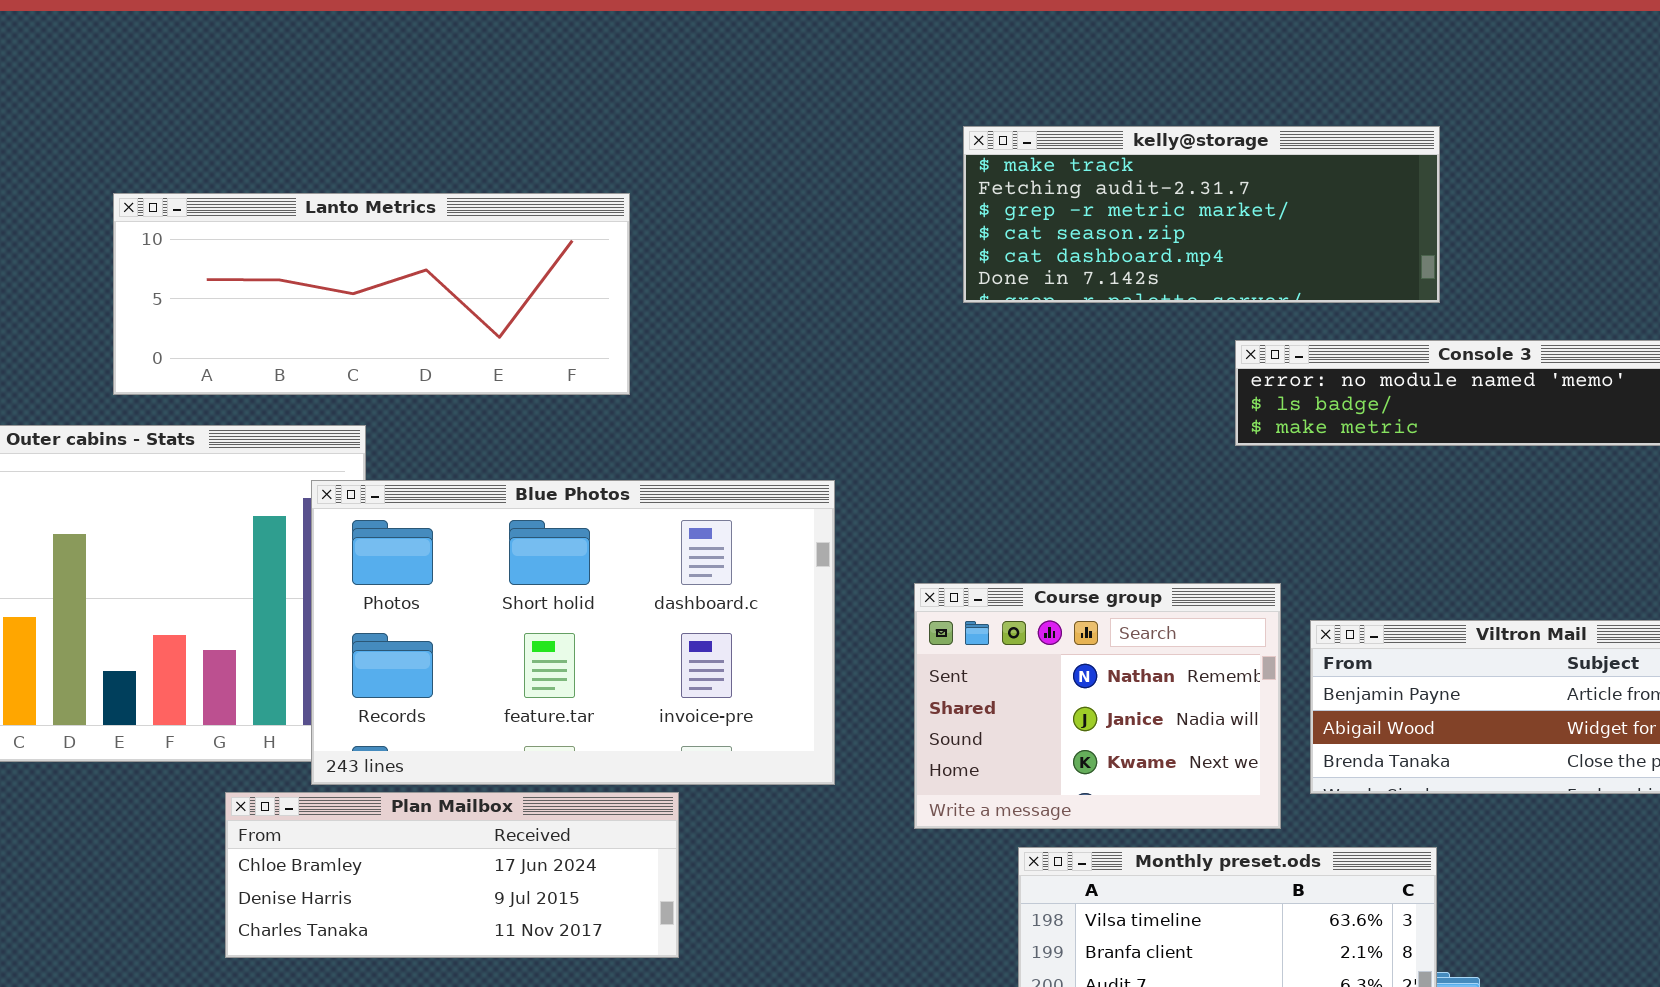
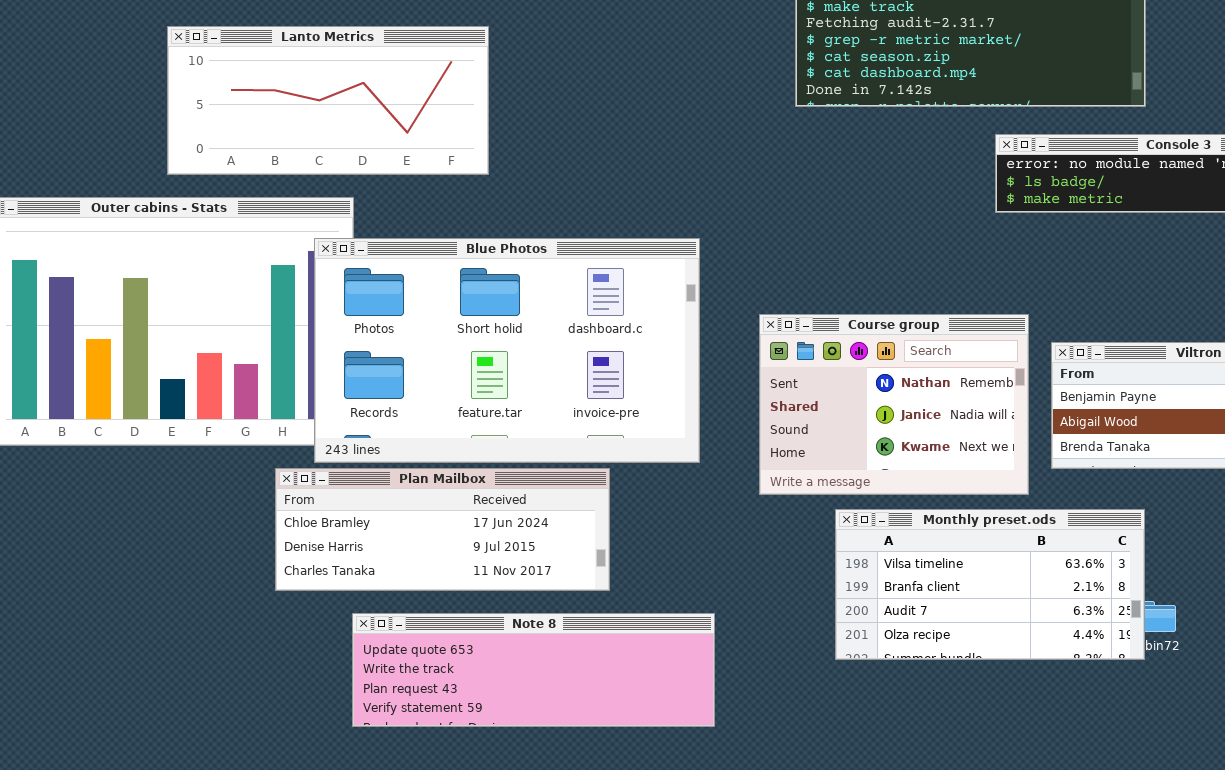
Lanto Metrics: [113,193,630,395] -> [167,26,489,175], resized
Plan Mailbox: [225,792,679,958] -> [275,468,610,591], moved

